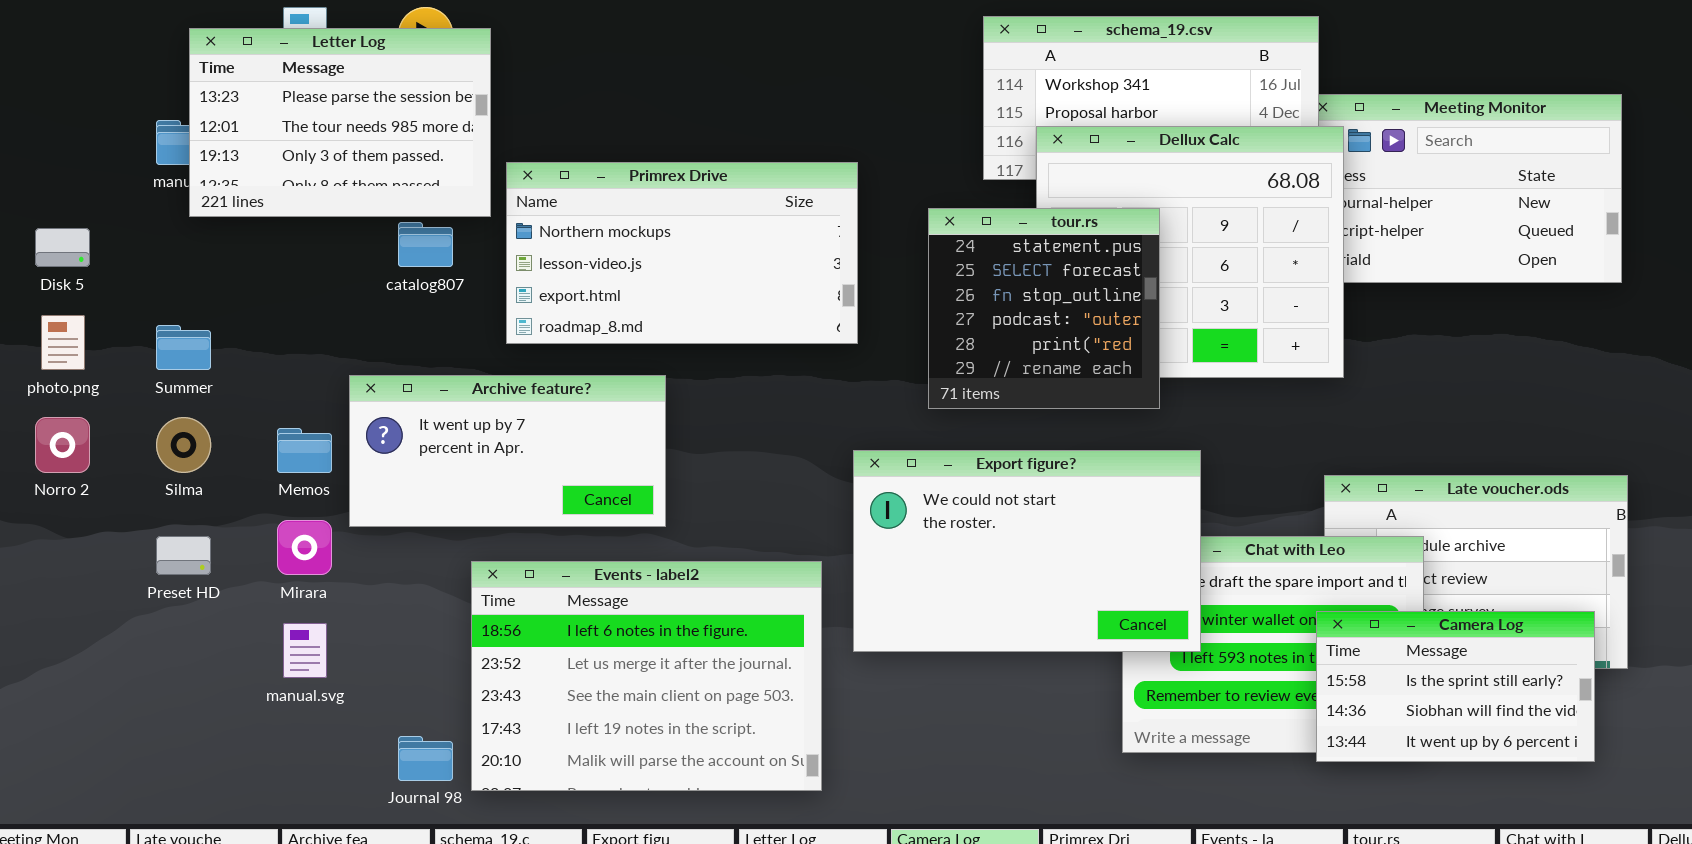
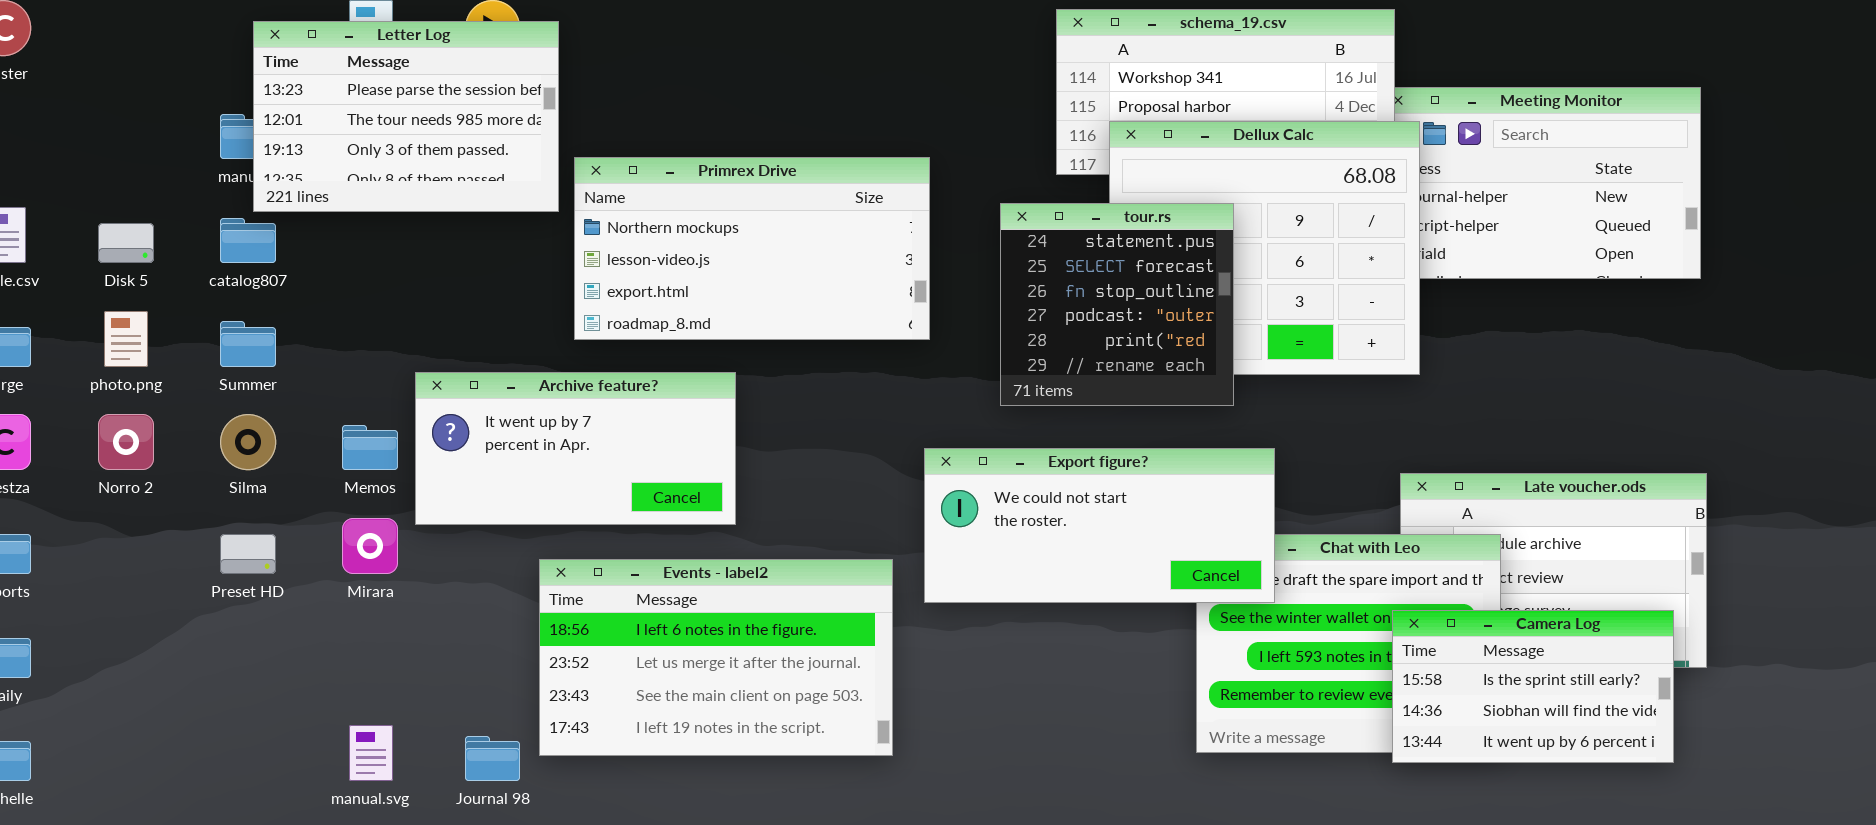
catalog807: [398,222,453,267] -> [220,218,276,263], moved
Export figure?: [853,450,1201,652] -> [924,448,1275,603], resized
Events - label2: [471,561,822,791] -> [539,559,893,756], resized
manual.svg: [283,623,327,678] -> [349,725,393,781], moved

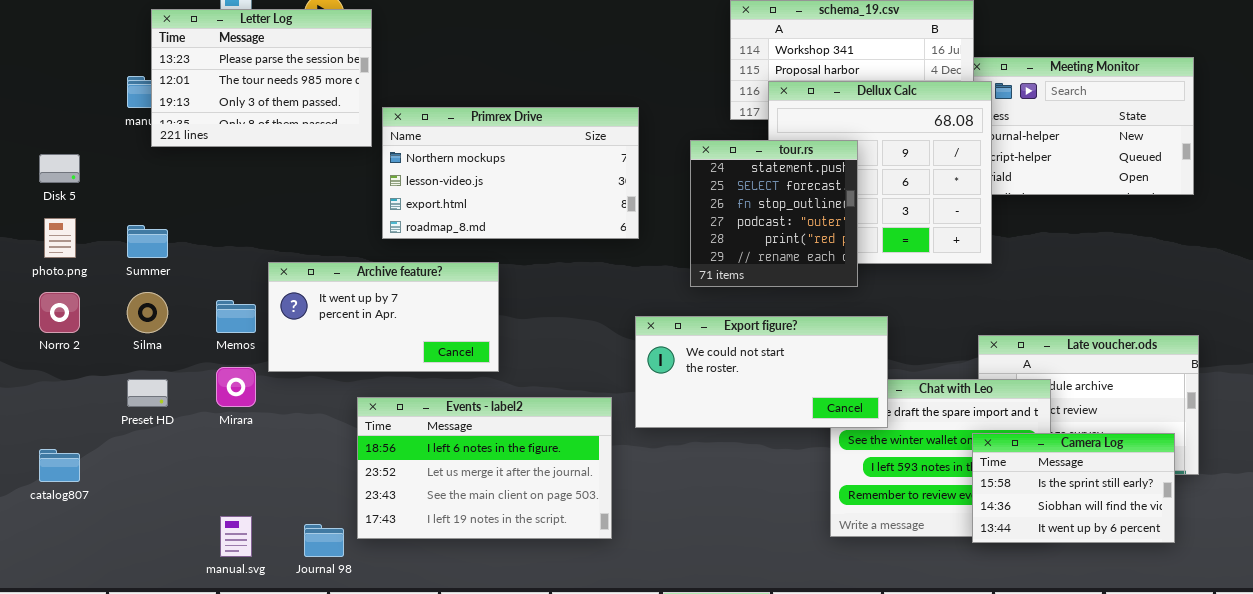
catalog807: [220,218,276,263] -> [39,449,80,482], moved

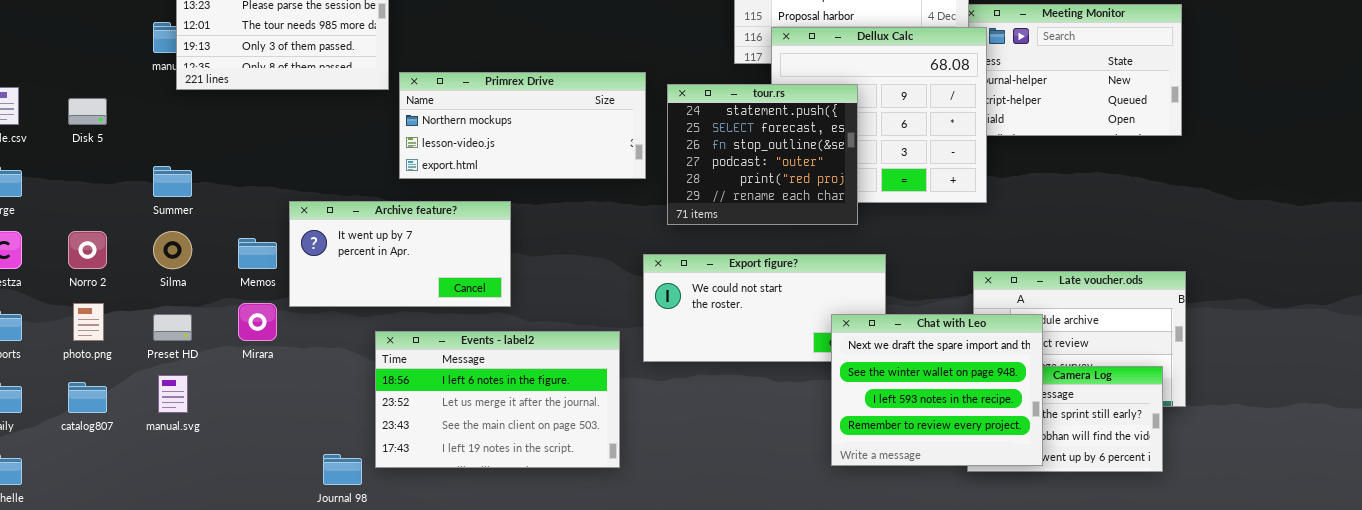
Primrex Drive: [382,107,639,239] -> [399,72,646,179], resized
tour.rs: [690,140,858,287] -> [667,84,858,225], resized
photo.png: [44,218,76,258] -> [73,303,104,341], moved
Chat with Leo: [830,379,1051,537] -> [831,314,1043,466], raised
manual.svg: [220,516,252,557] -> [158,375,188,413], moved

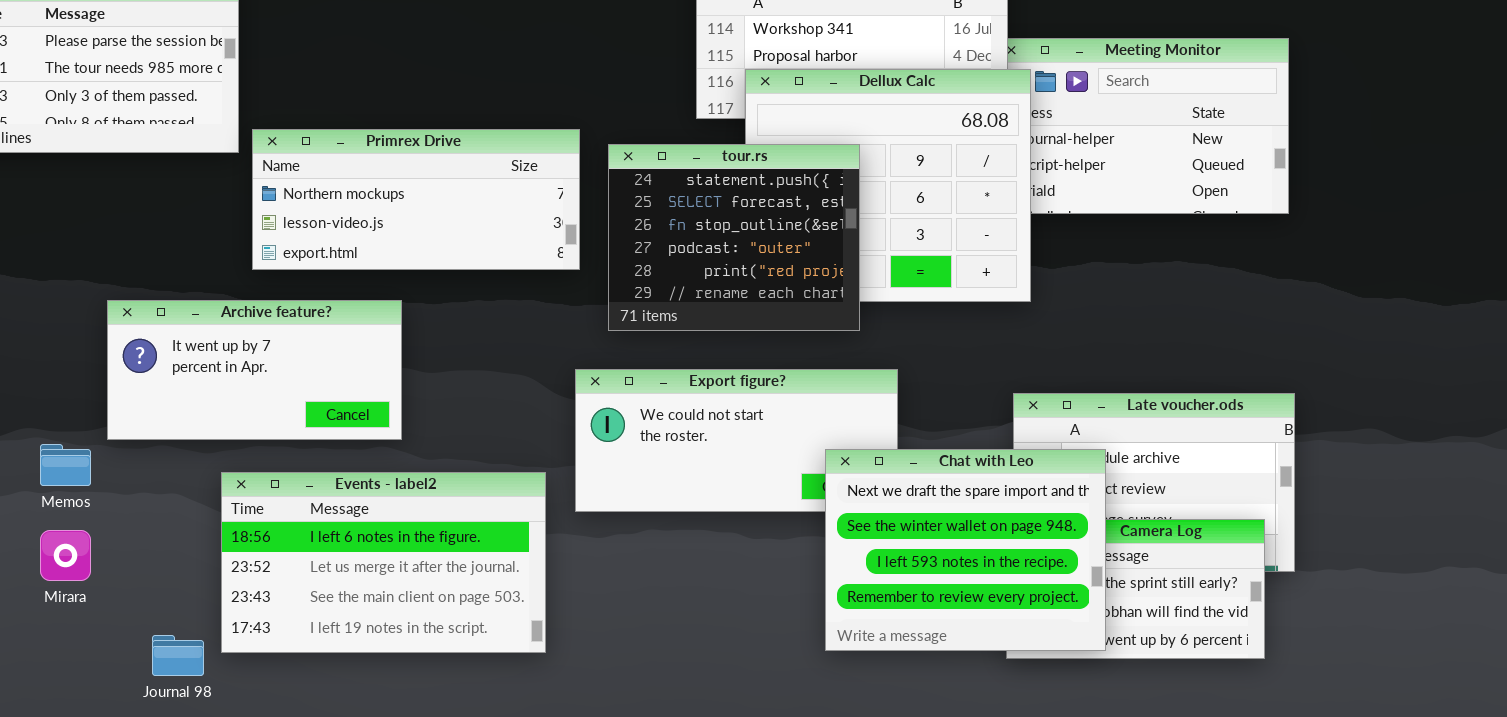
Memos: [238,238,277,269] -> [40,444,91,486], moved
Mirara: [238,303,277,341] -> [40,530,91,581], moved

